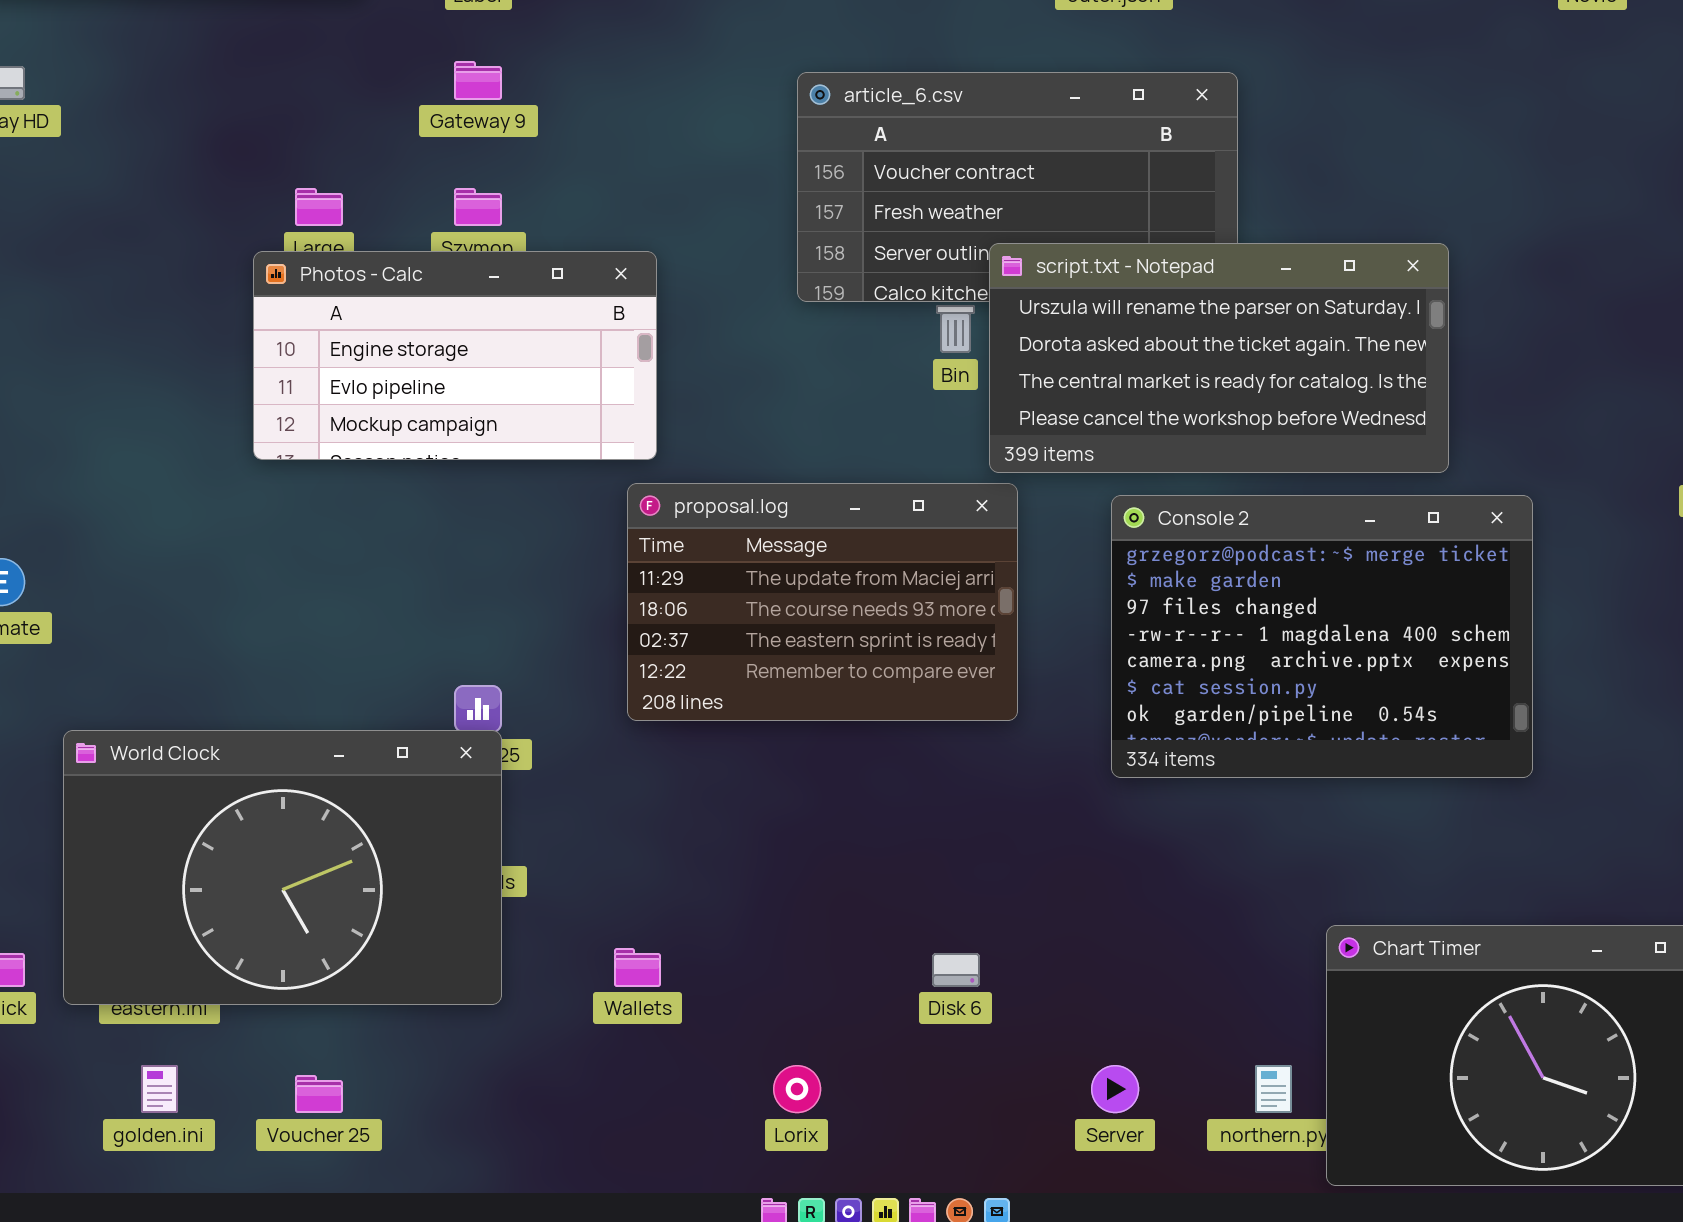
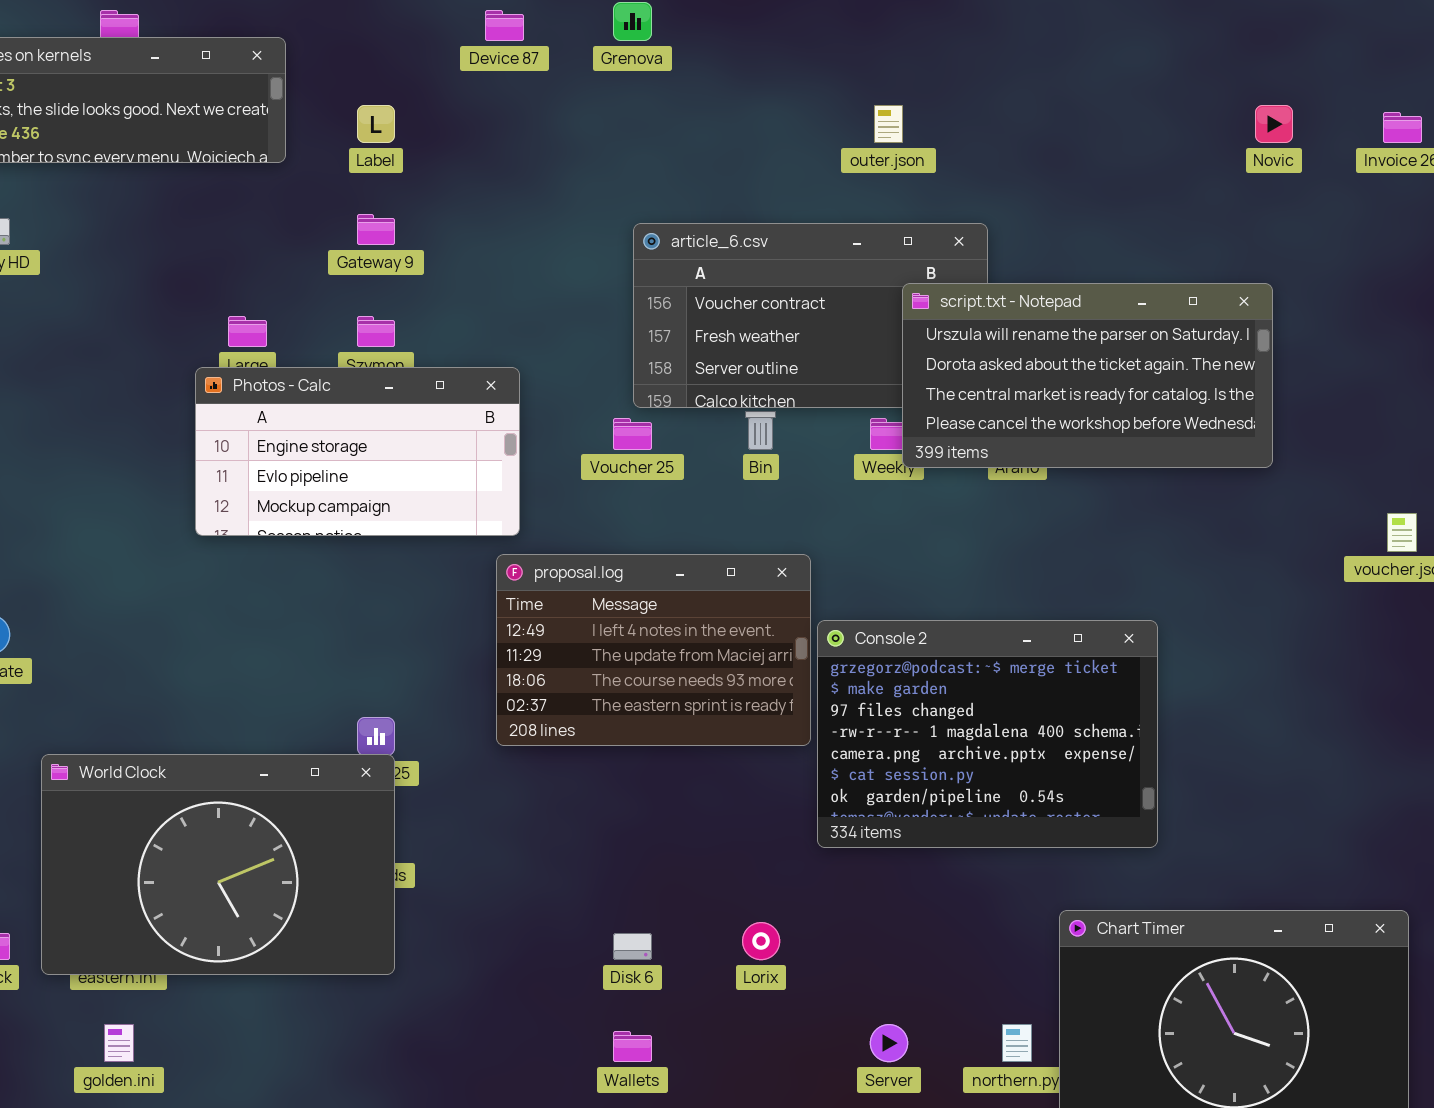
script.txt - Notepad: [989,243,1449,473] -> [902,283,1273,468], moved
proposal.log: [627,483,1018,721] -> [496,554,811,746], scrolled up 1 row
Console 2: [1111,495,1533,778] -> [817,620,1158,848], moved
Wallets: [614,948,661,987] -> [613,1031,652,1062], moved
Disk 6: [932,953,980,987] -> [613,933,652,960], moved
Lorix: [773,1065,821,1113] -> [742,922,780,960], moved
Voucher 25: [295,1075,343,1113] -> [613,418,652,450], moved

